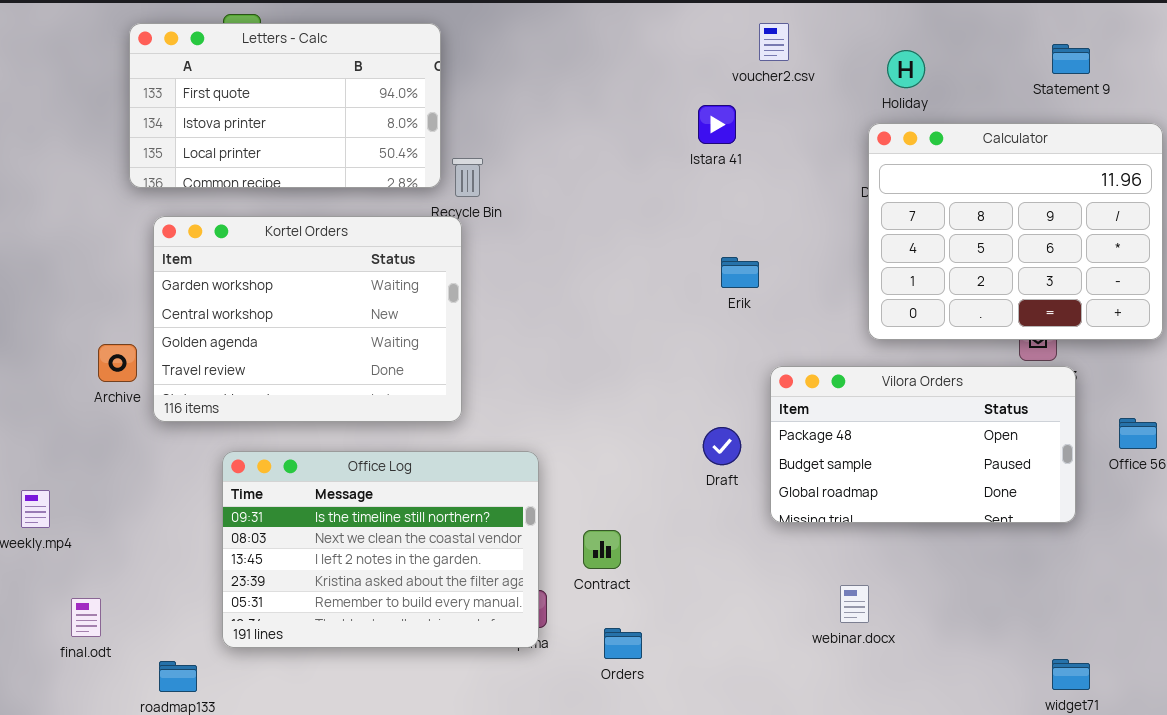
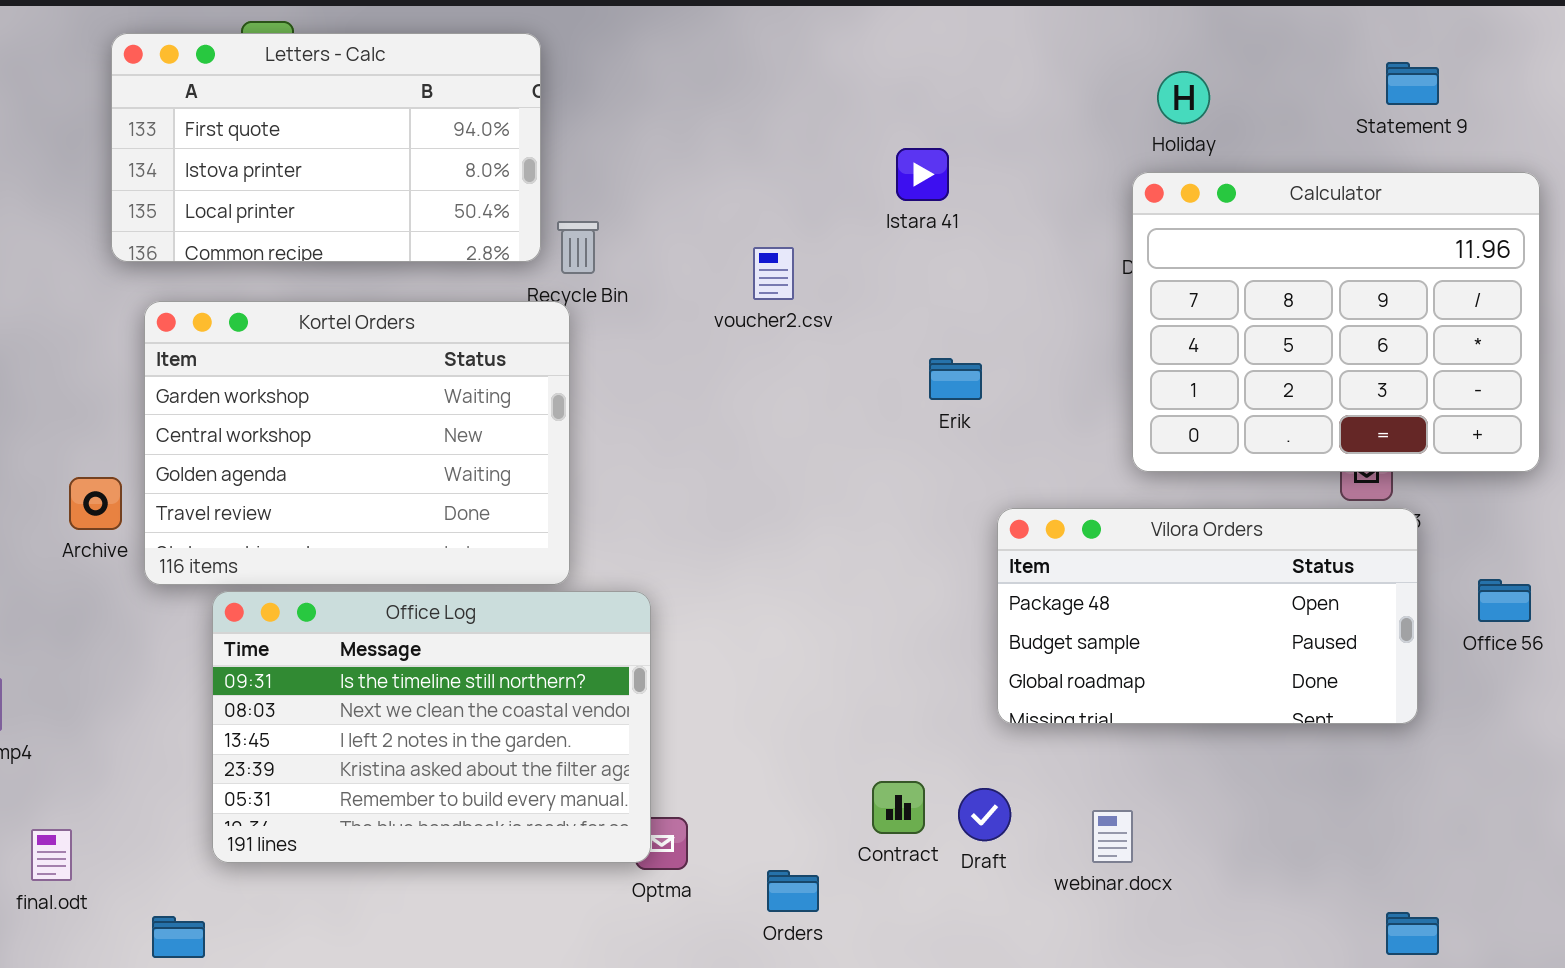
voucher2.csv: [759,23,789,61] -> [753,247,794,300], moved
Draft: [703,427,741,465] -> [958,788,1011,841], moved
Office Log: [222,451,539,648] -> [212,591,651,863], moved
Contract: [583,530,621,569] -> [872,781,925,834], moved

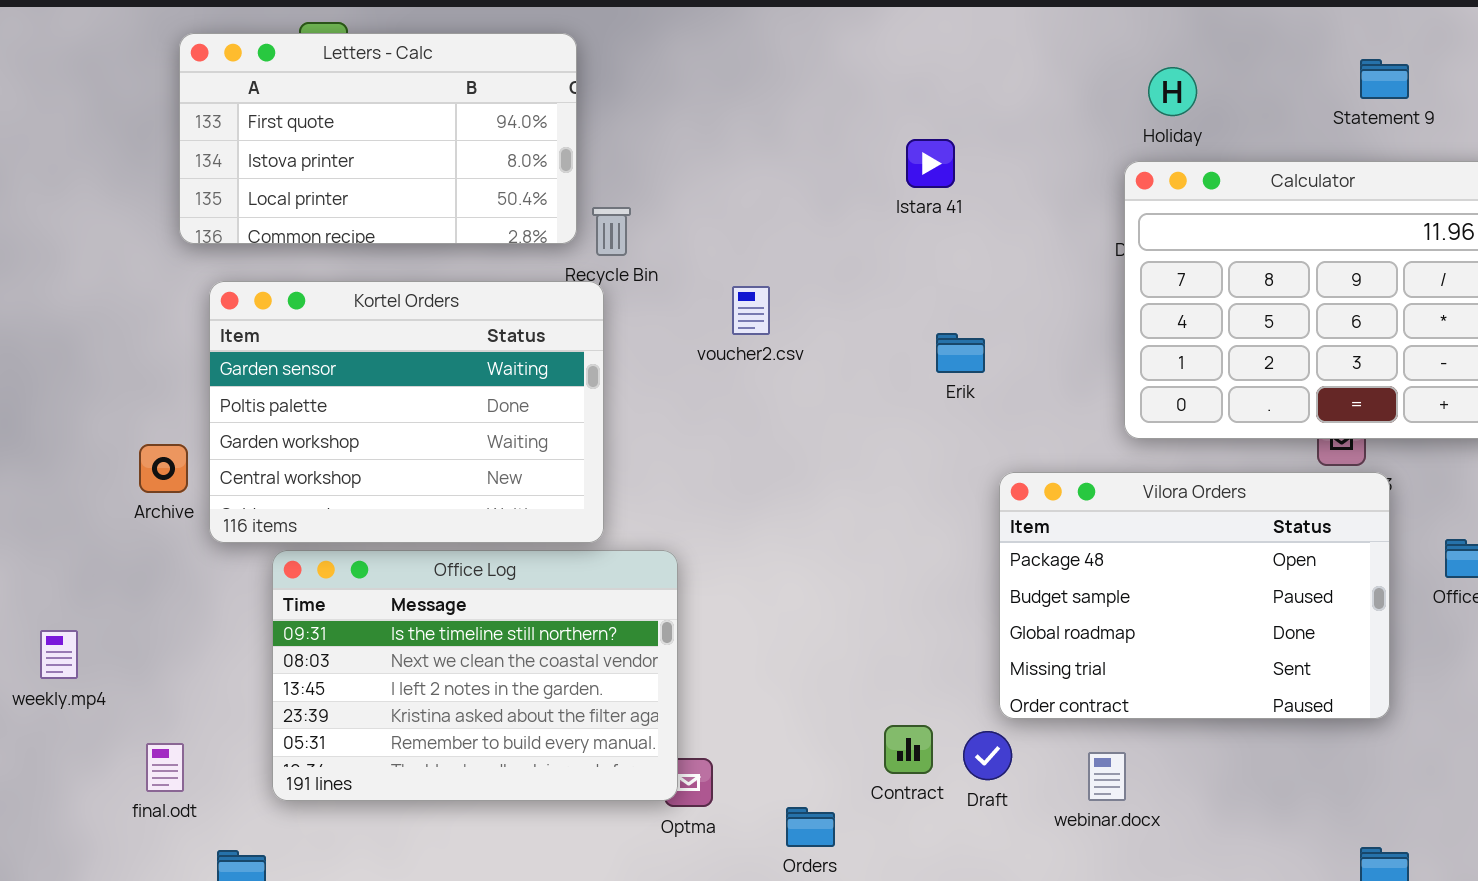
voucher2.csv: [753,247,794,300] -> [732,286,770,335], moved
Kortel Orders: [144,301,570,585] -> [209,281,604,543], scrolled up 2 rows
Vilora Orders: [997,508,1418,724] -> [999,472,1390,719], resized
final.odt: [31,829,72,881] -> [146,743,184,792], moved

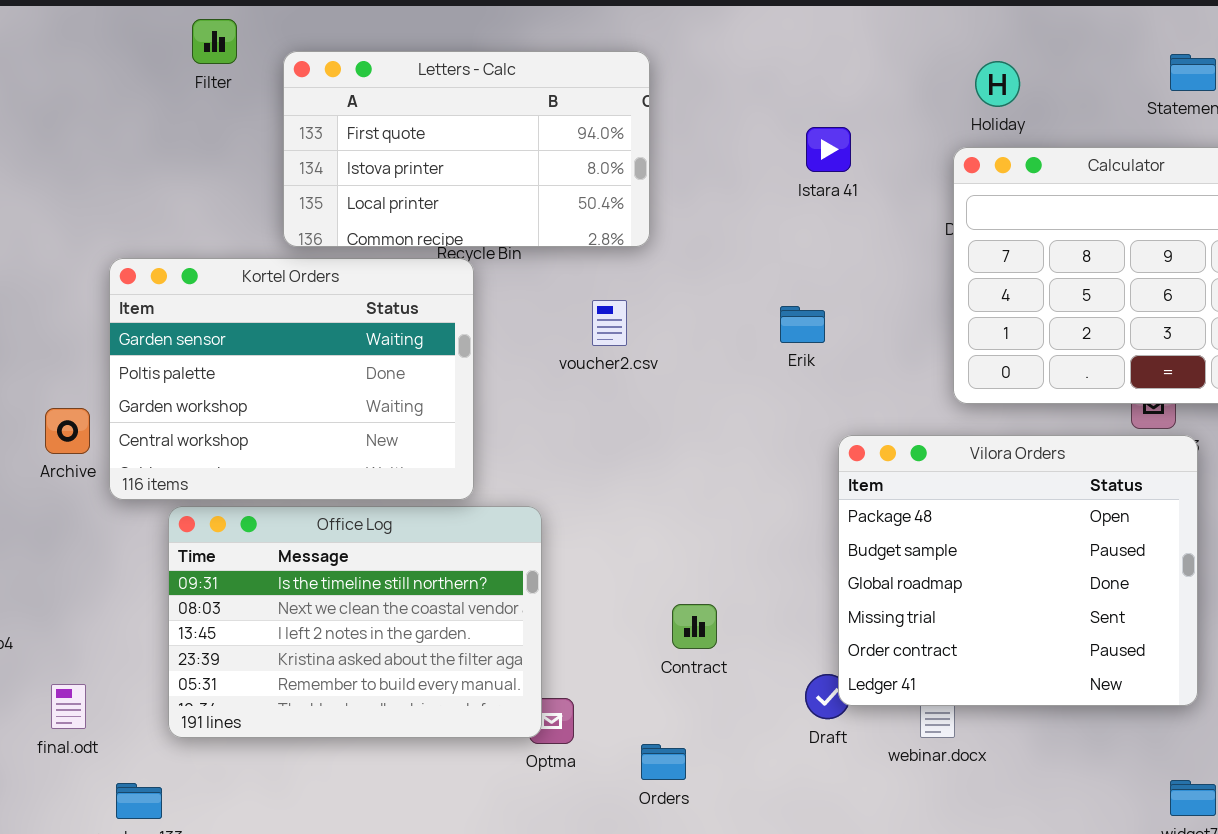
Letters - Calc: [179,33,577,244] -> [283,51,650,247], moved
Istara 41: [906,139,955,188] -> [806,127,851,172], moved
voucher2.csv: [732,286,770,335] -> [592,300,627,346], moved
Vilora Orders: [999,472,1390,719] -> [838,435,1198,706], resized
Contract: [884,725,933,774] -> [672,604,717,649], moved

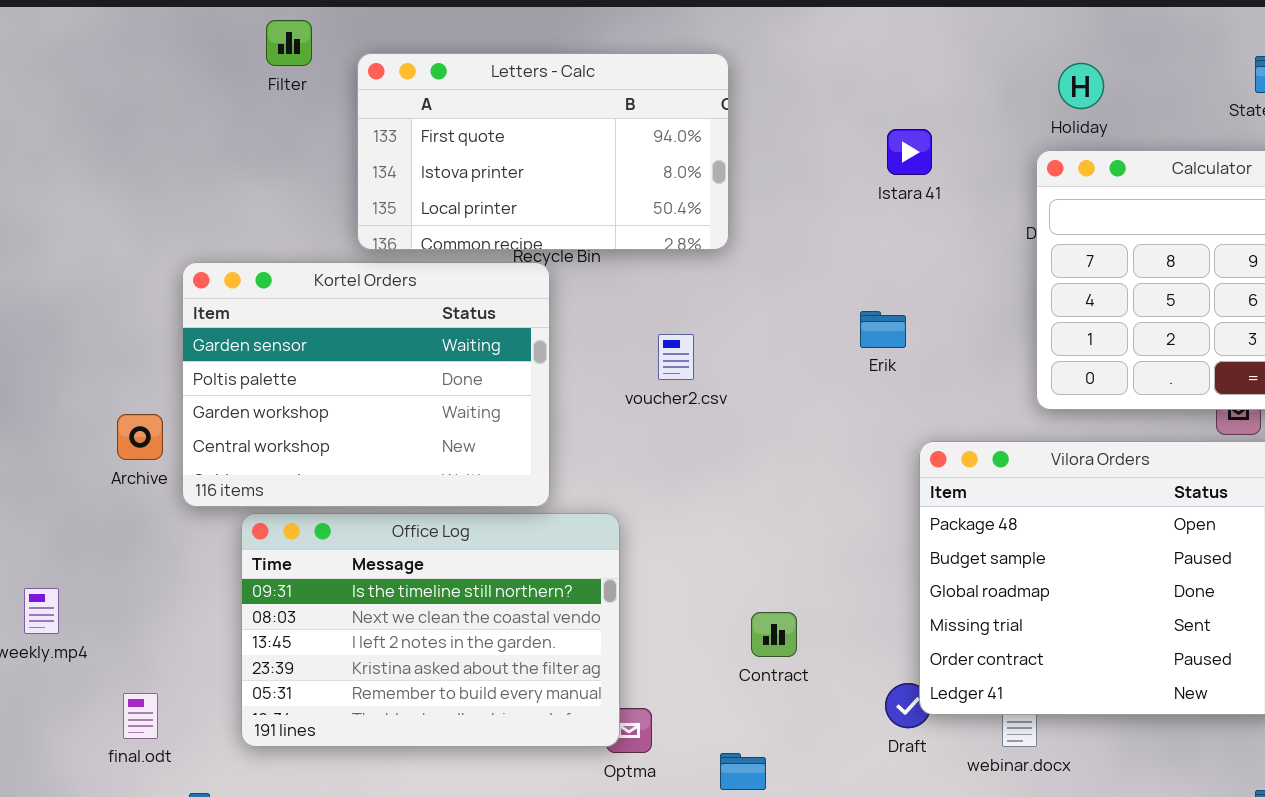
voucher2.csv: [592,300,627,346] -> [658,334,694,380], moved

